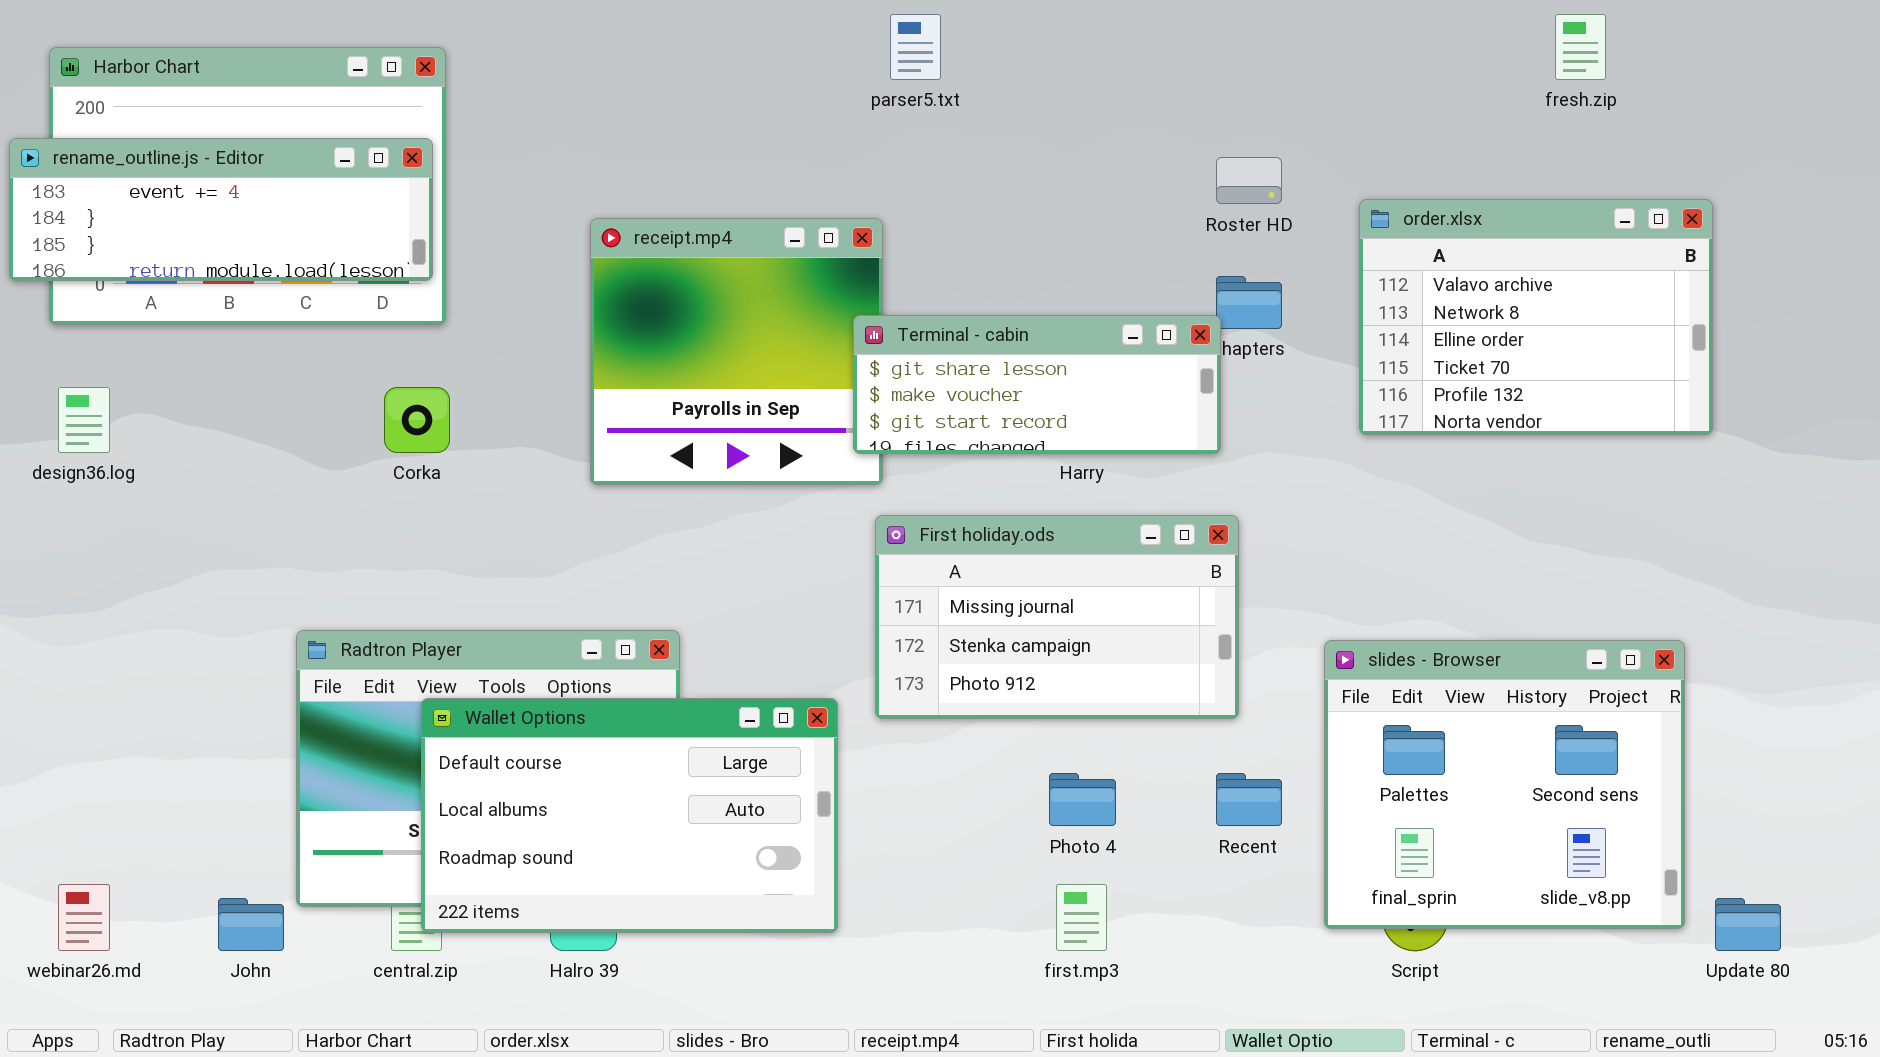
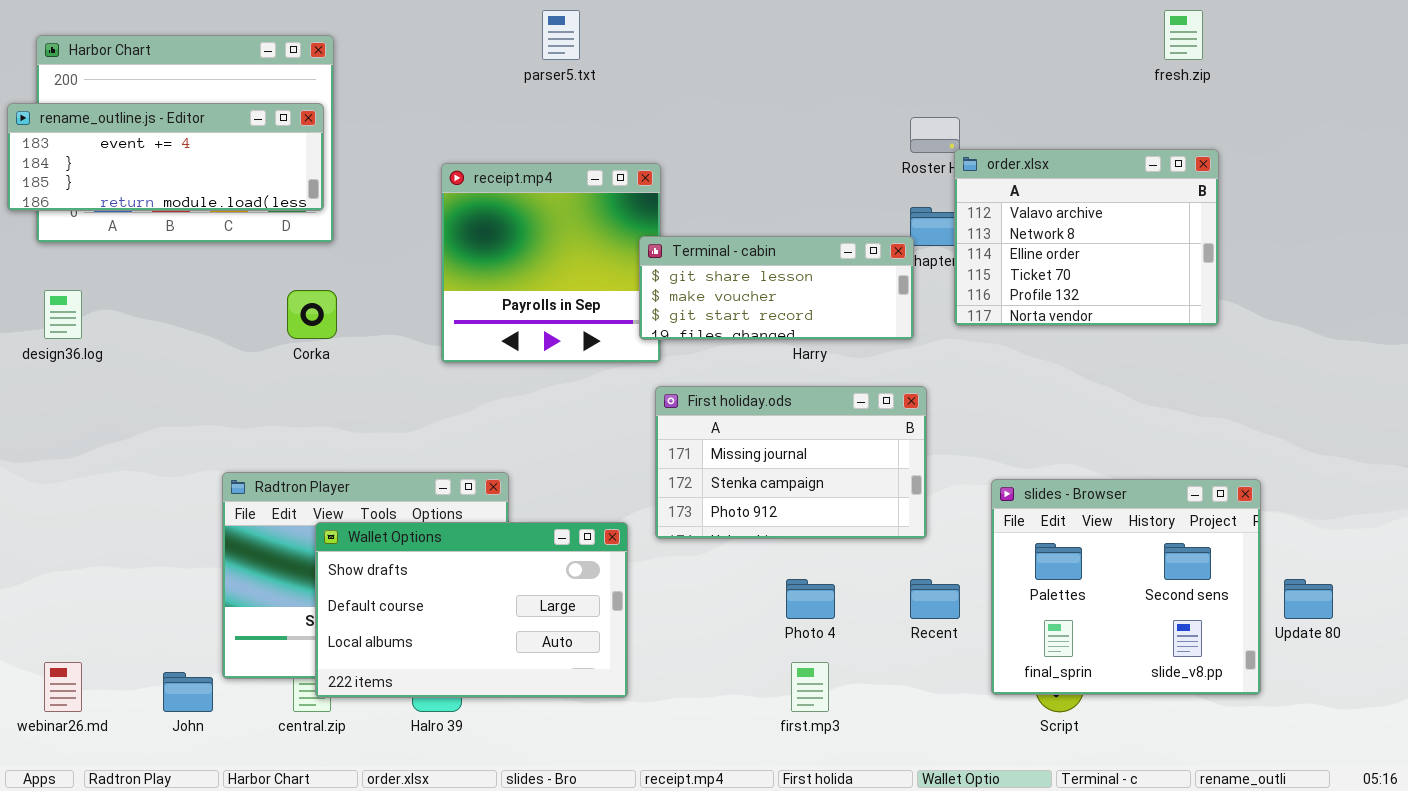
parser5.txt: [890,14,941,80] -> [542,10,580,60], moved
order.xlsx: [1359,199,1713,435] -> [954,149,1219,326], moved
Wallet Options: [421,698,838,933] -> [315,522,628,698], scrolled up 1 row
Update 80: [1715,898,1781,951] -> [1284,579,1333,619], moved

